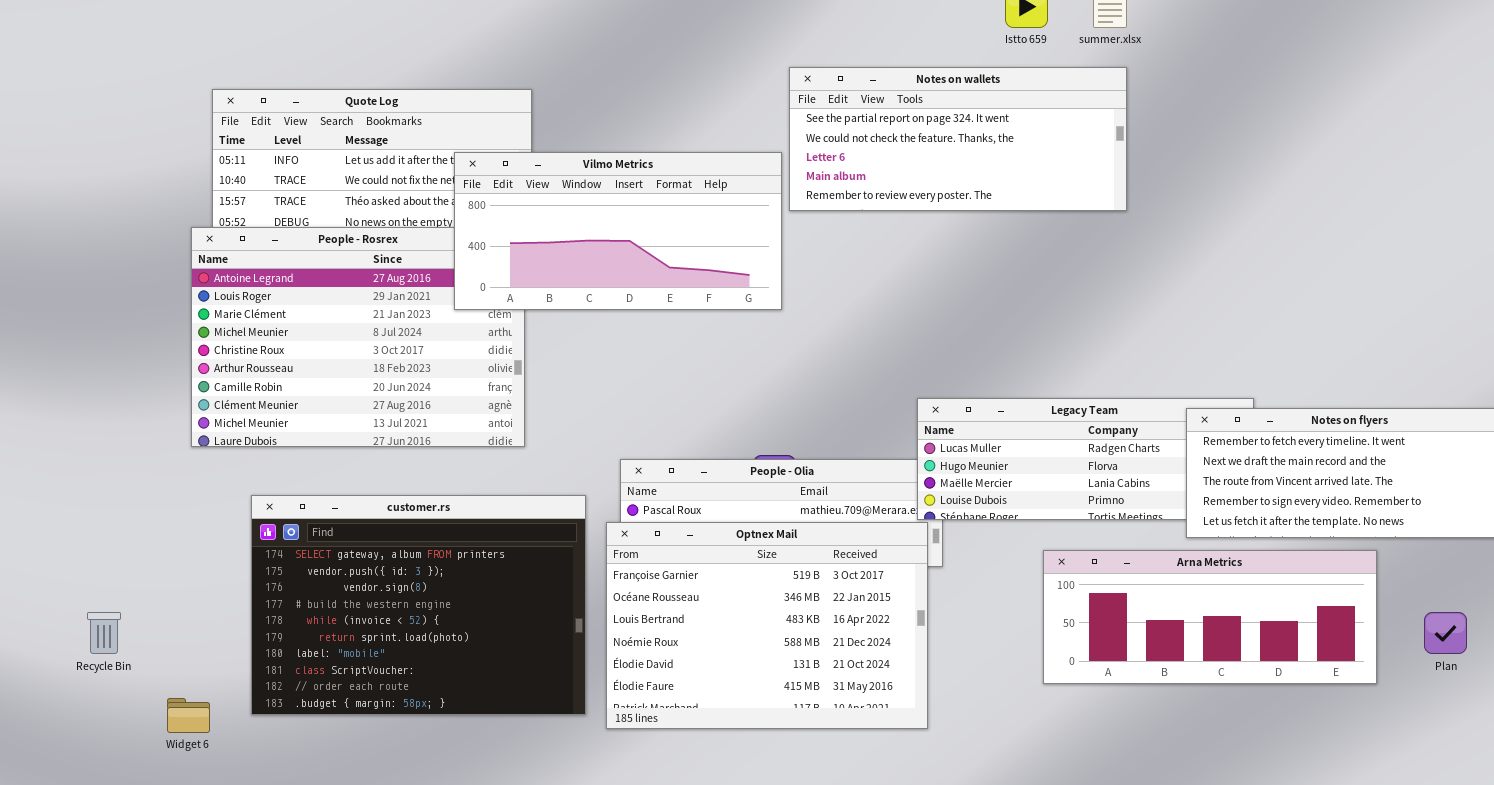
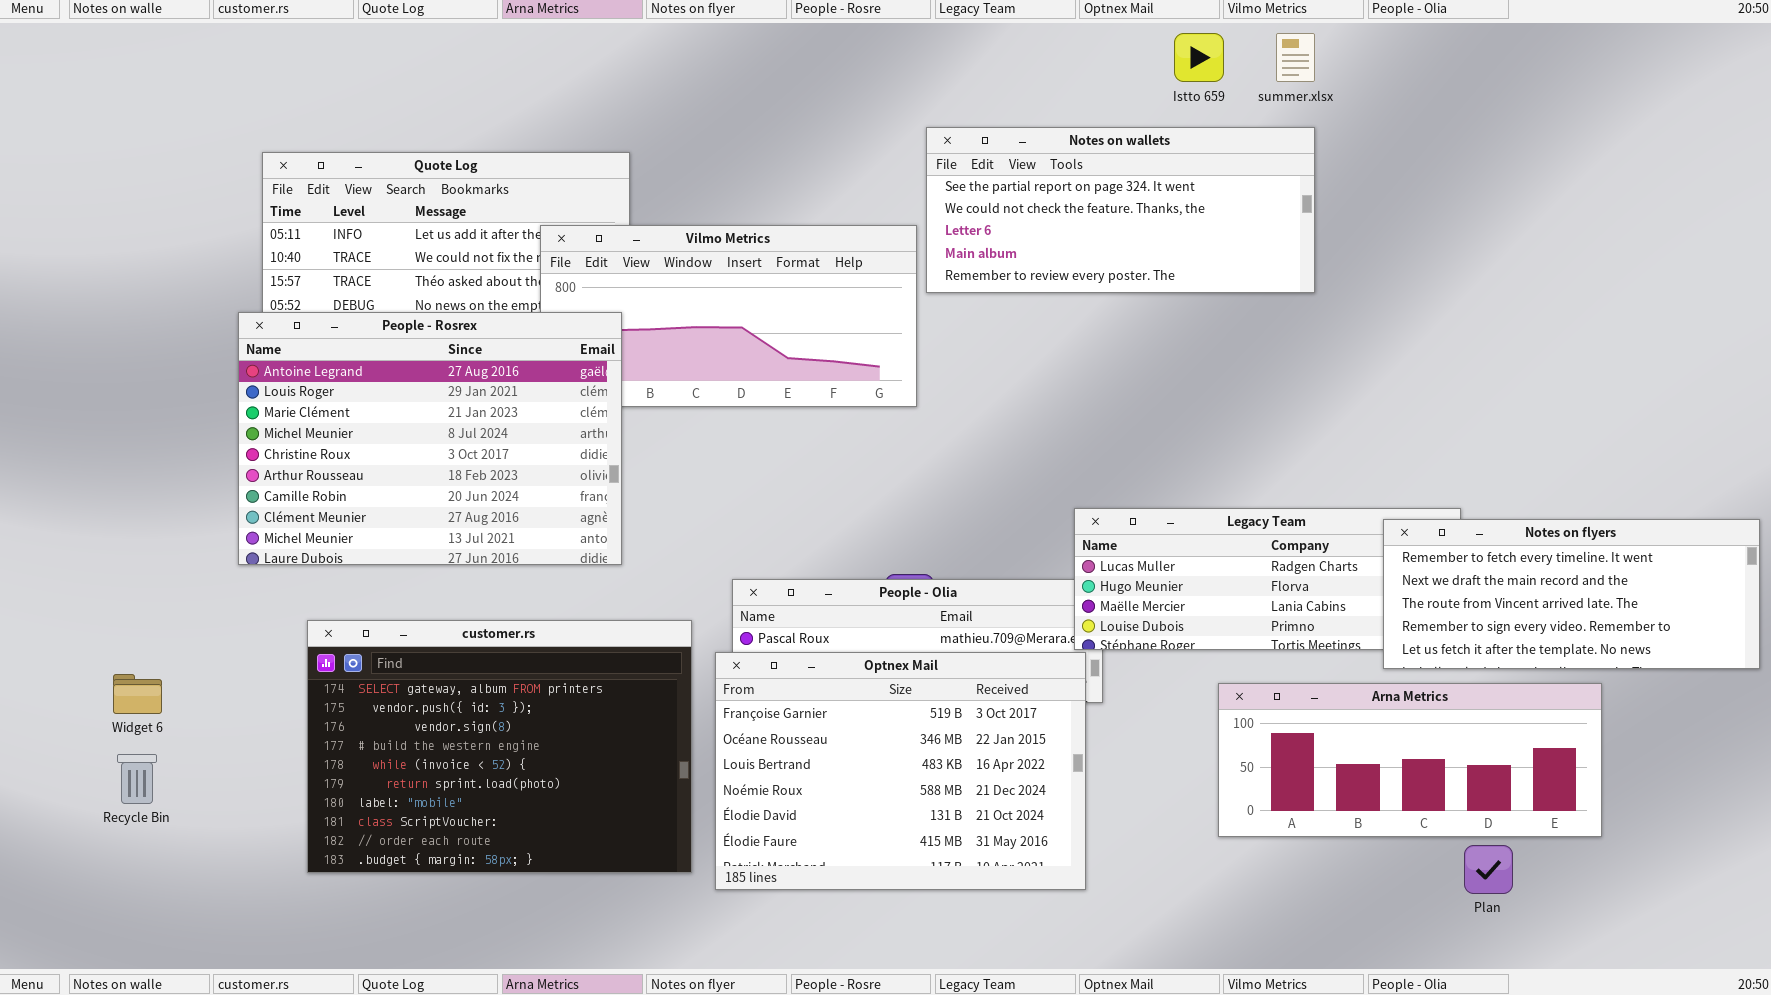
People - Rosrex: [191,227,525,447] -> [238,312,622,565], raised
Plan: [1424,612,1467,654] -> [1464,845,1513,894], moved
Widget 6: [167,698,210,733] -> [113,674,162,714], moved

